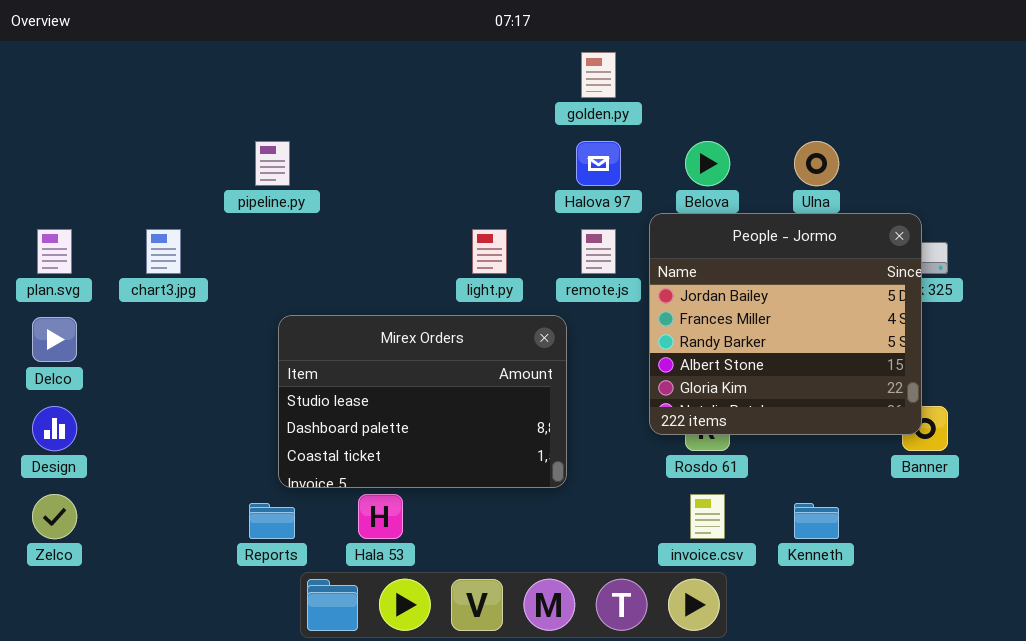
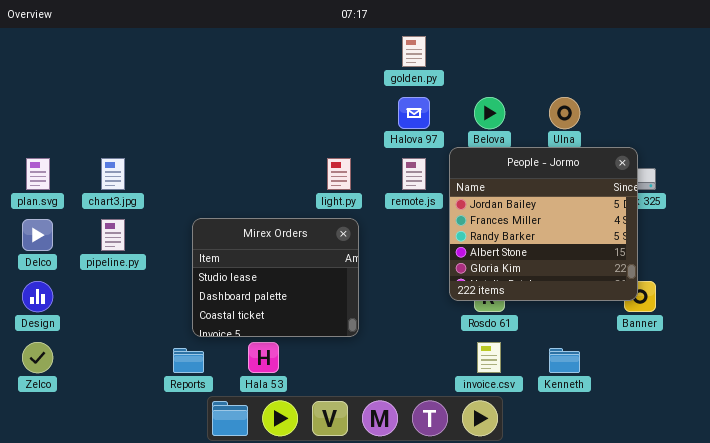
pipeline.py: [255,141,290,186] -> [101,219,125,251], moved
Mirex Orders: [278,315,567,488] -> [192,218,359,337], resized

